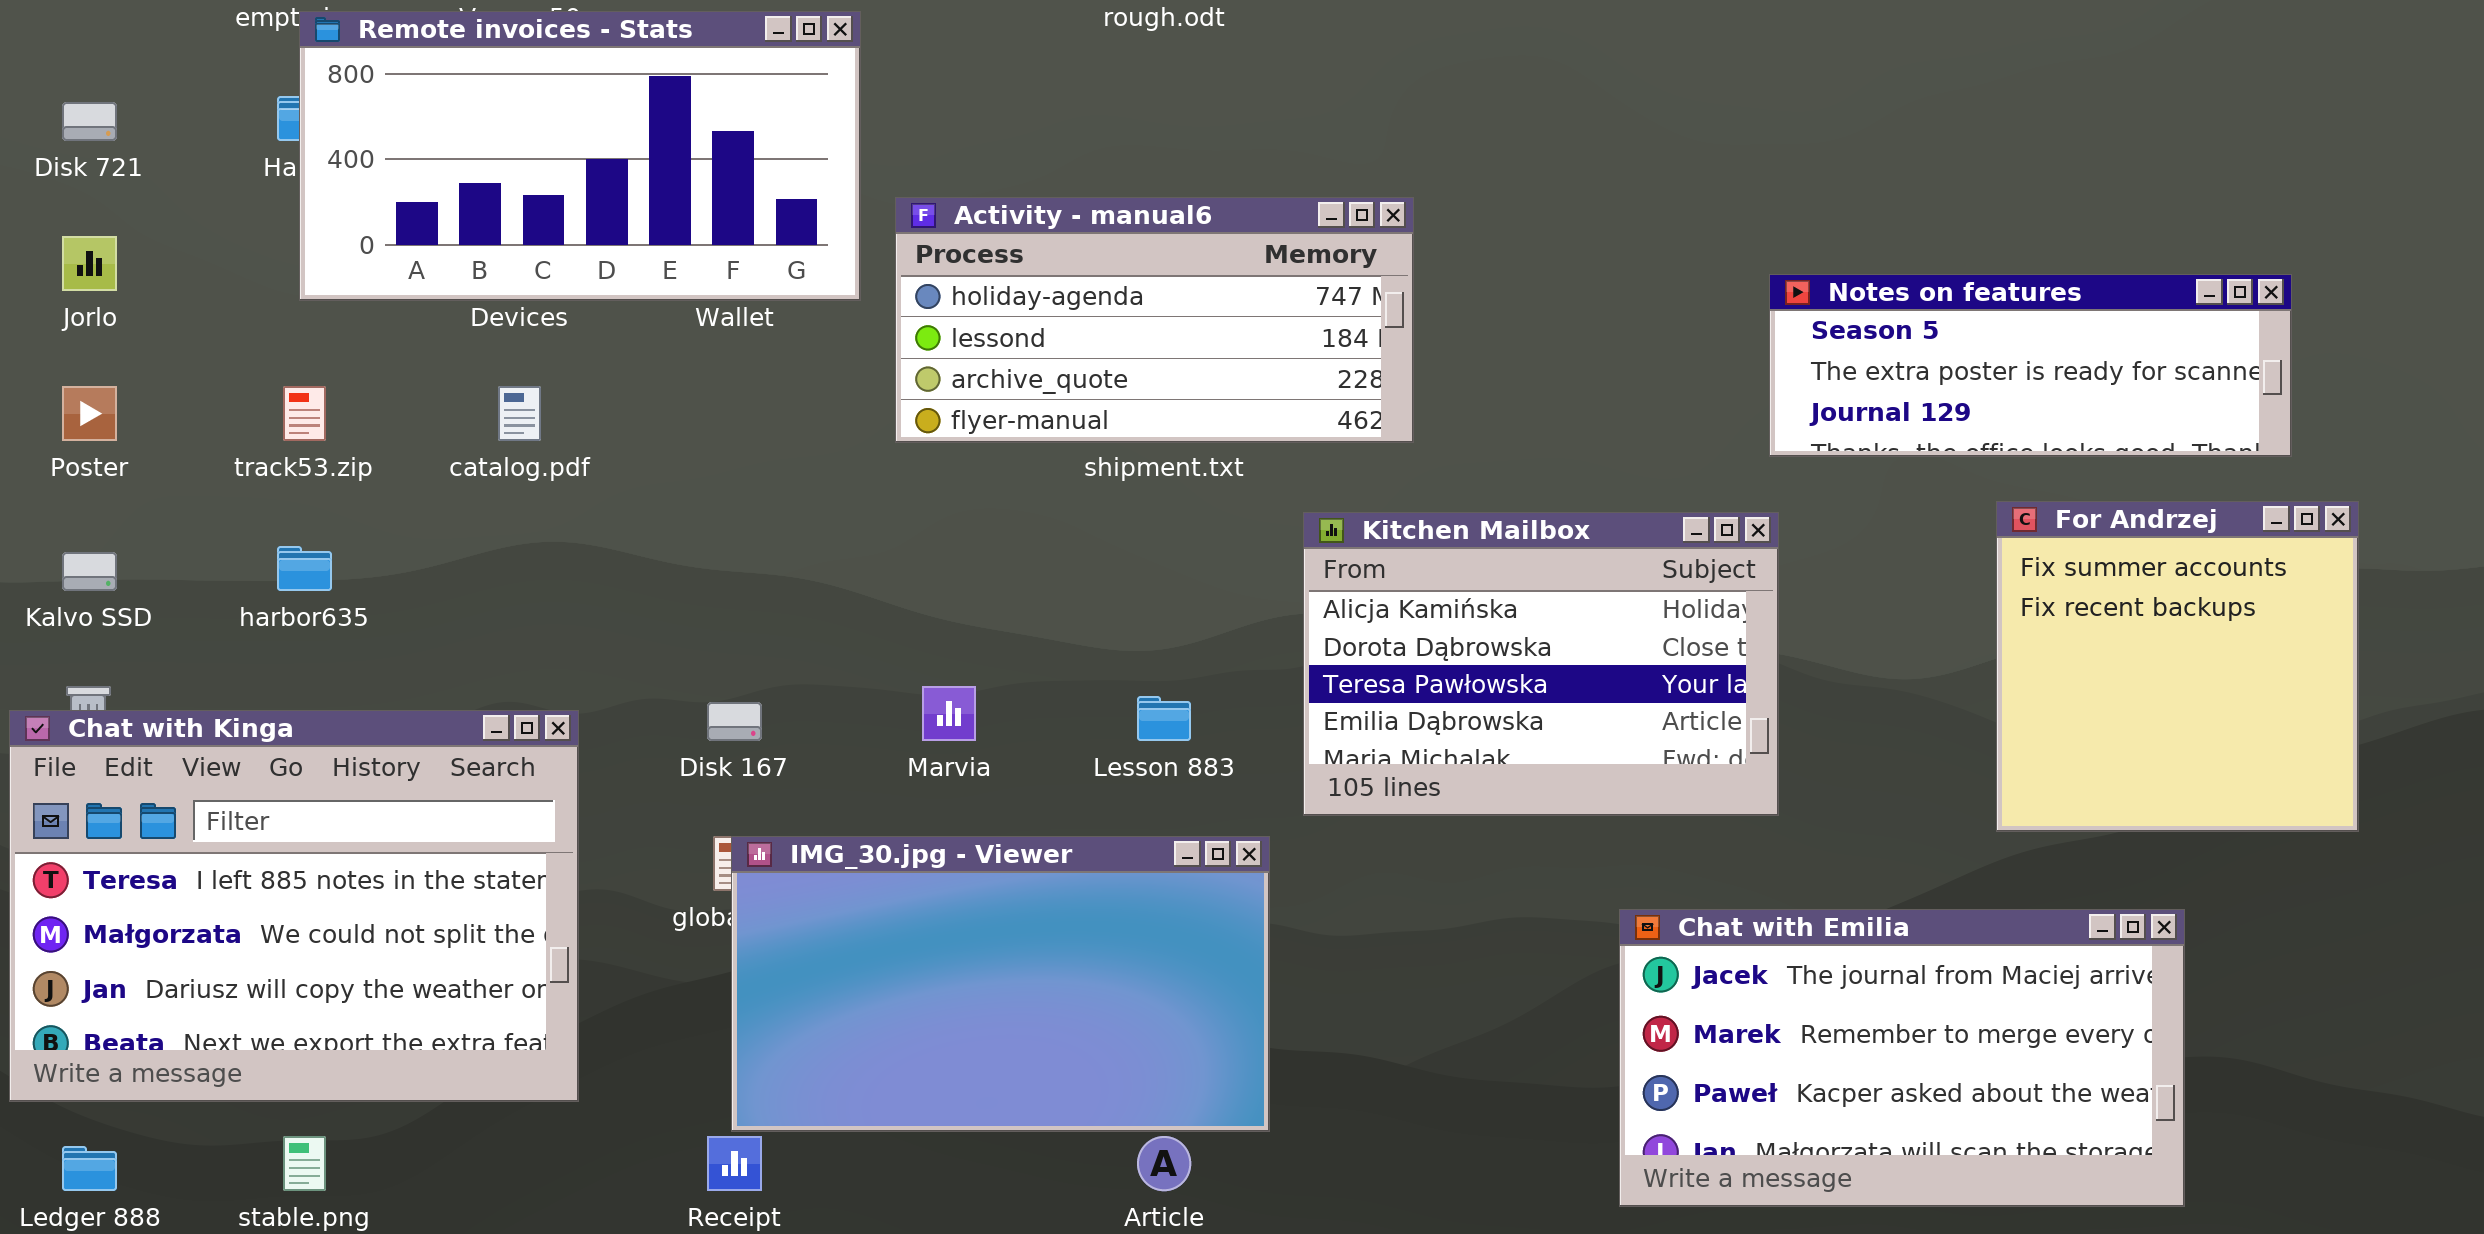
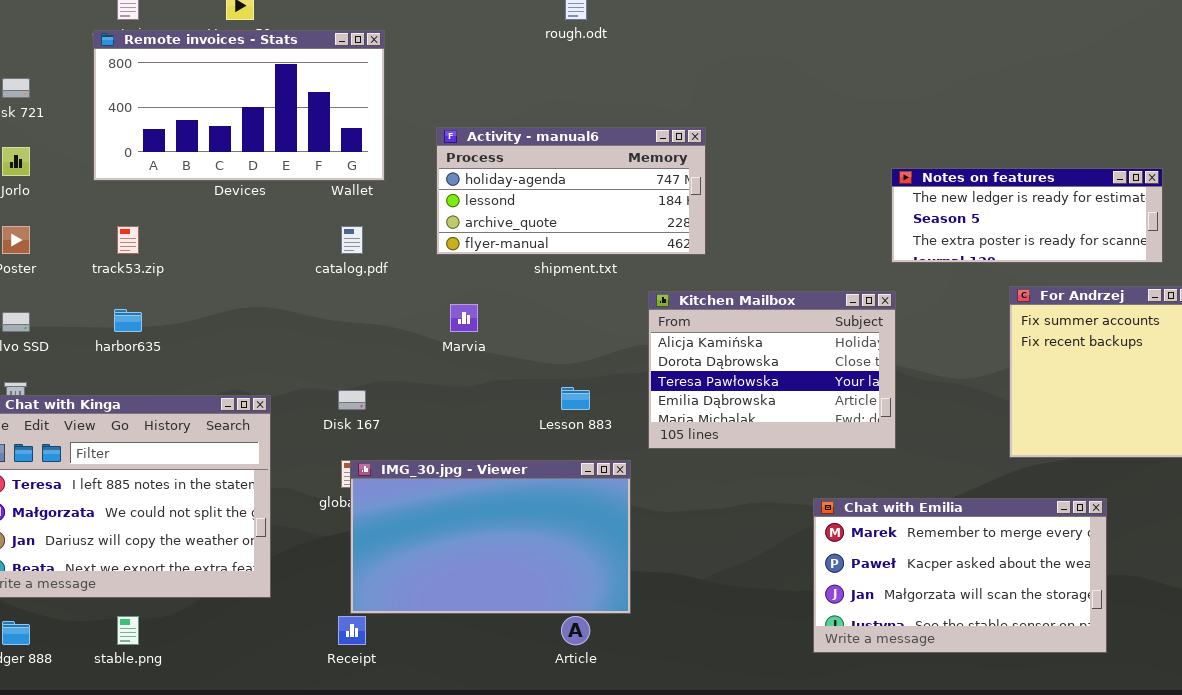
Remote invoices - Stats: [299,11,861,301] -> [93,30,385,181], moved
Notes on features: [1769,274,2292,457] -> [891,168,1163,263], scrolled up 1 row
catalog.pdf: [498,386,541,441] -> [341,226,363,254], moved
Marvia: [922,686,976,741] -> [450,304,478,332], moved
Chat with Emilia: [1619,909,2185,1207] -> [813,498,1107,653], scrolled down 1 row

